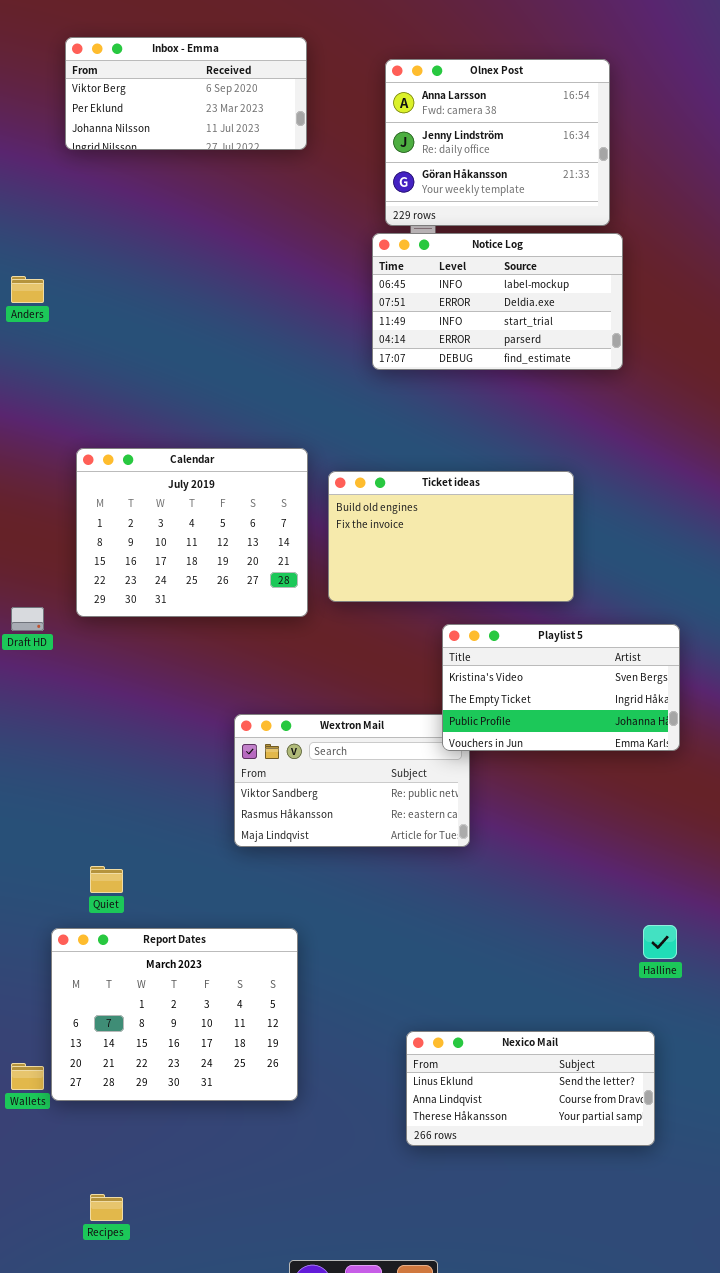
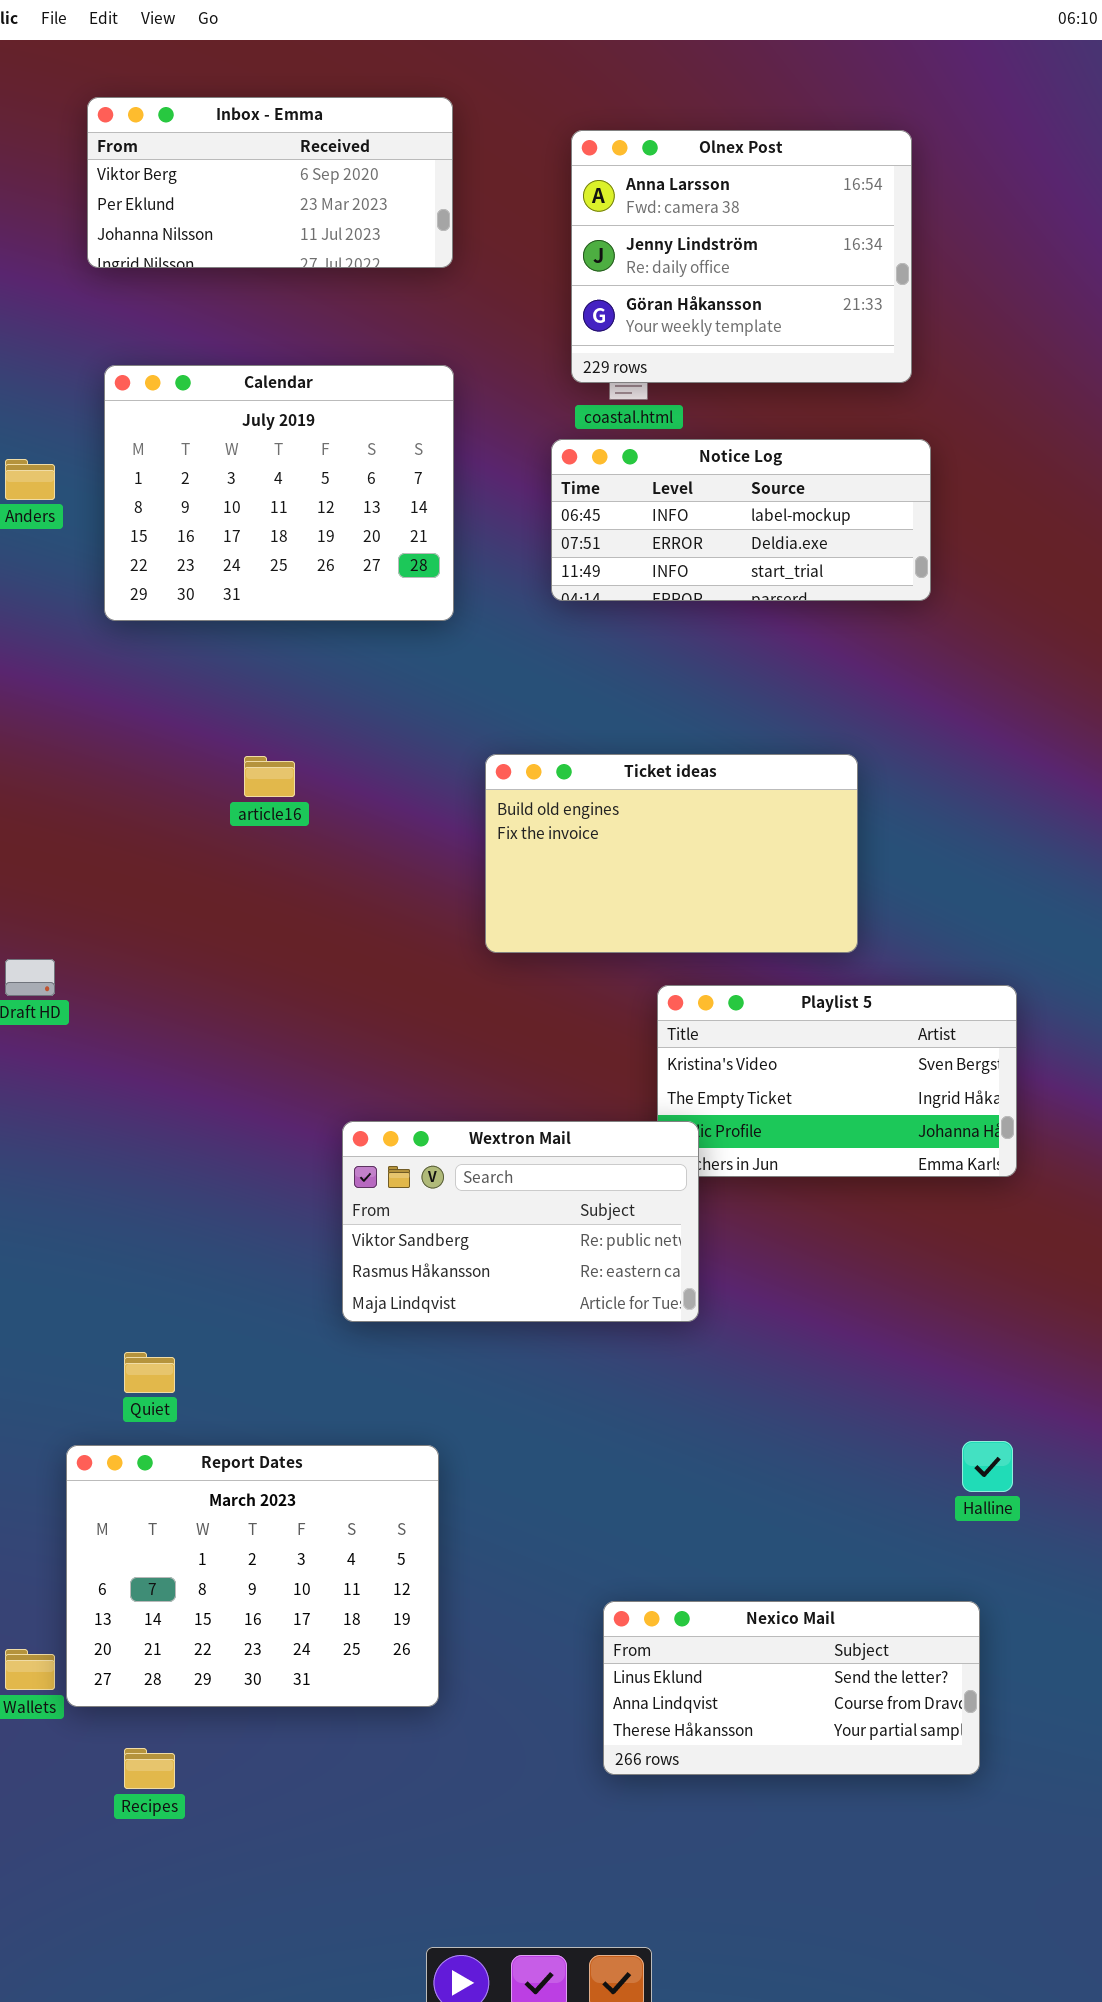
Notice Log: [372,233,623,370] -> [551,439,931,601], resized
Calendar: [76,448,308,617] -> [104,365,454,621], moved
Wextron Mail: [234,714,470,847] -> [342,1121,699,1322], raised
Recipes: [90,1194,123,1221] -> [124,1748,175,1789], moved

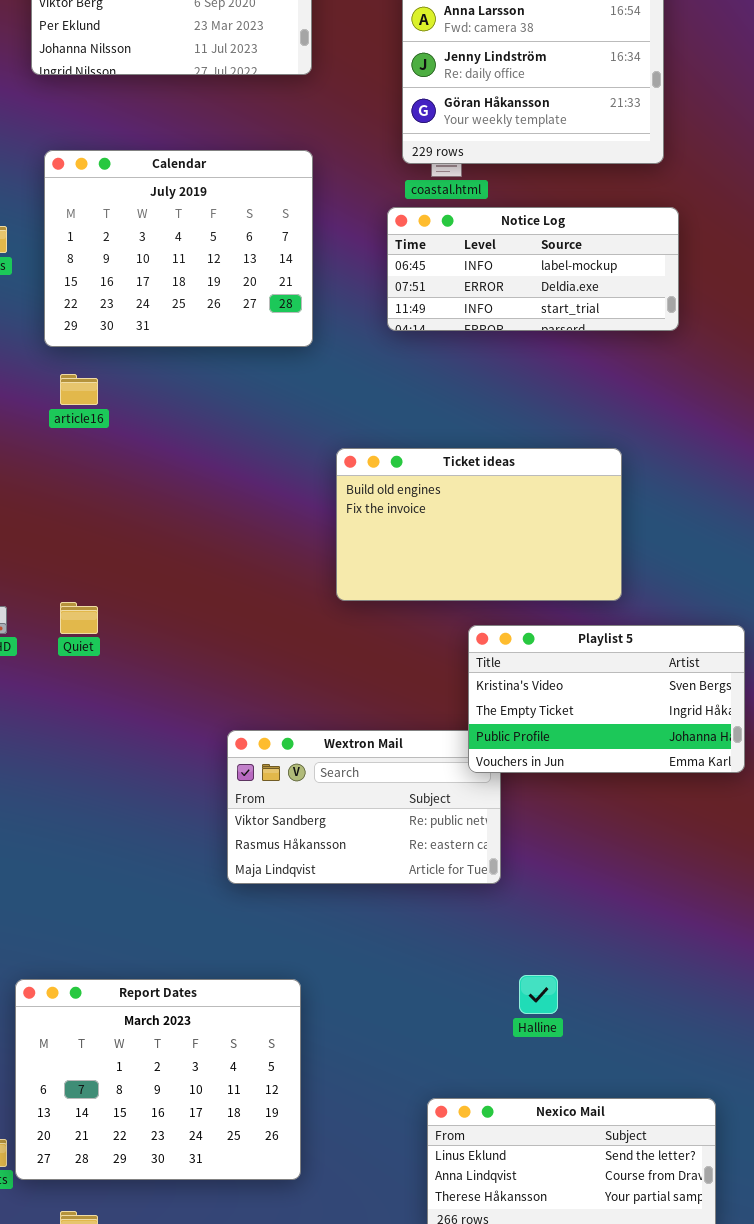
article16: [244,756,295,797] -> [60,374,98,405], moved
Playlist 5: [657,985,1017,1177] -> [468,625,745,773], raised
Quiet: [124,1352,175,1393] -> [60,602,98,634], moved
Halline: [962,1441,1013,1492] -> [519,975,558,1014], moved

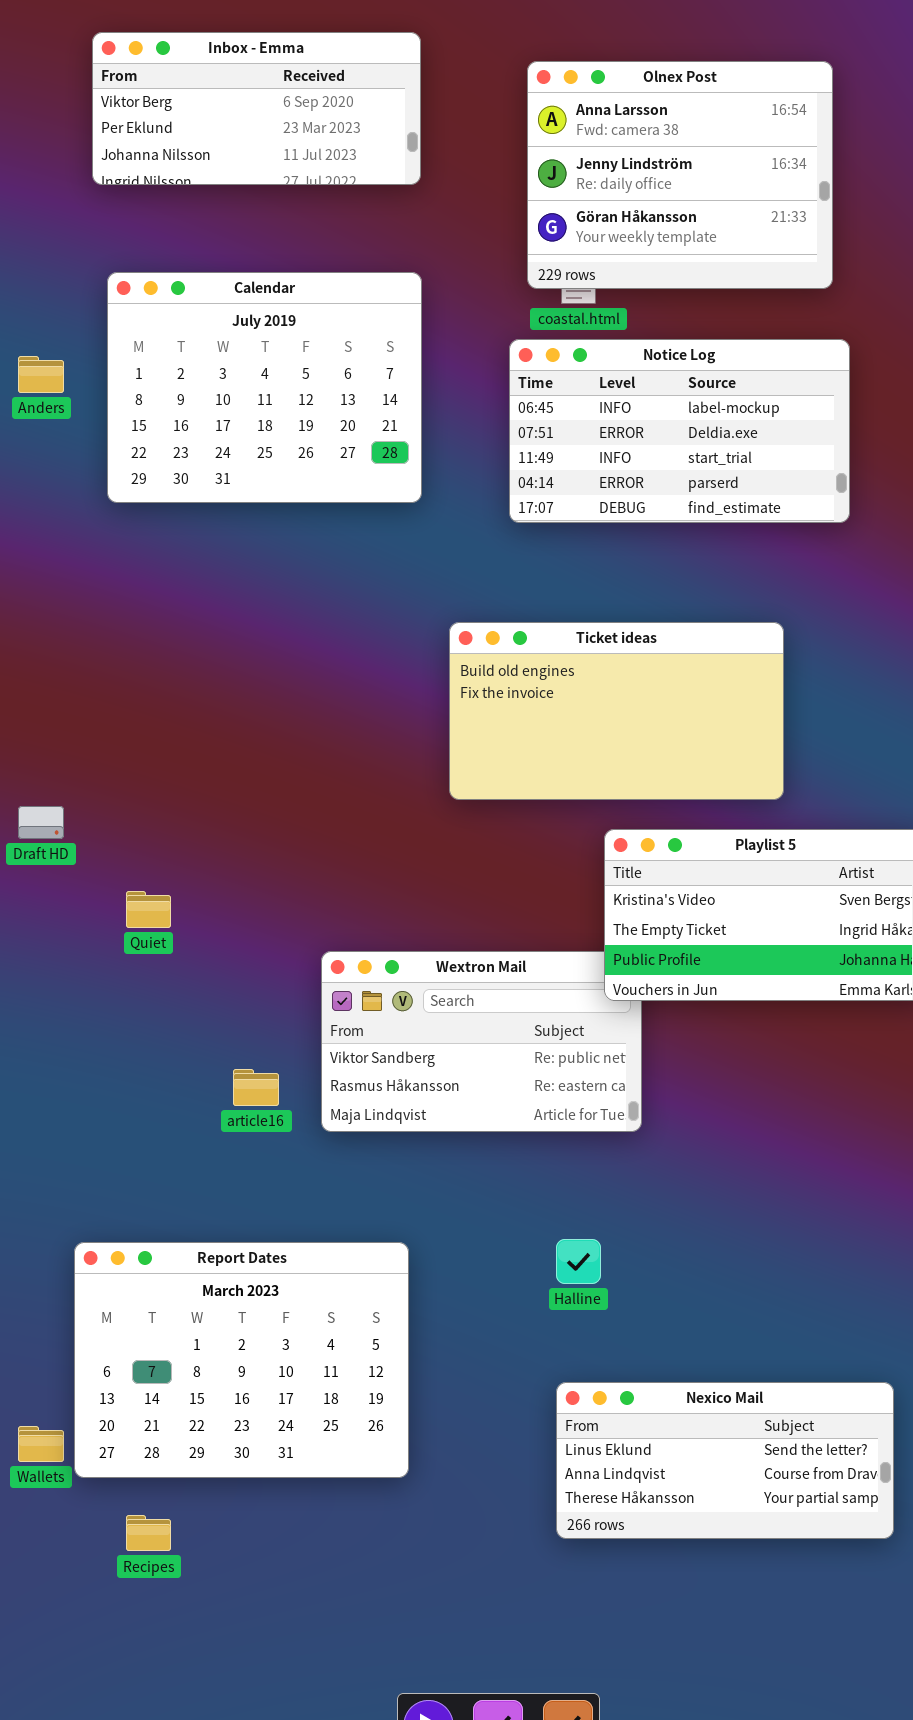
Notice Log: [387,207,679,331] -> [509,339,850,523], resized
article16: [60,374,98,405] -> [233,1069,279,1106], moved
Quiet: [60,602,98,634] -> [126,891,171,928], moved
Halline: [519,975,558,1014] -> [556,1239,601,1284], moved

